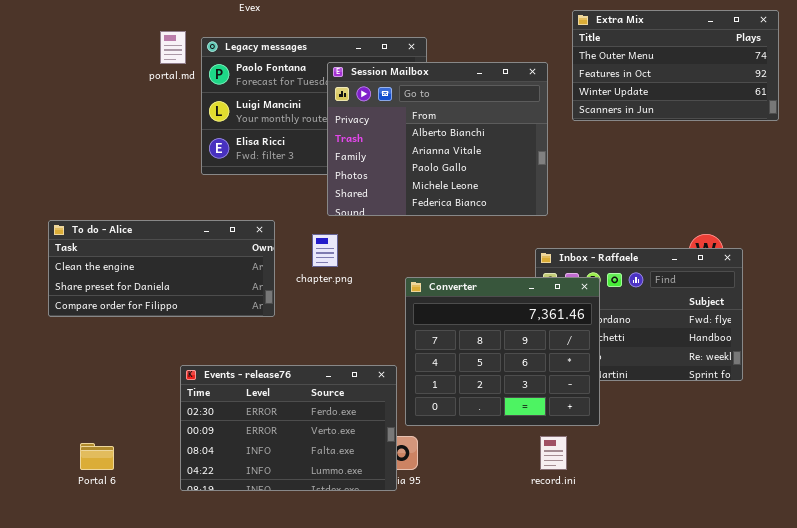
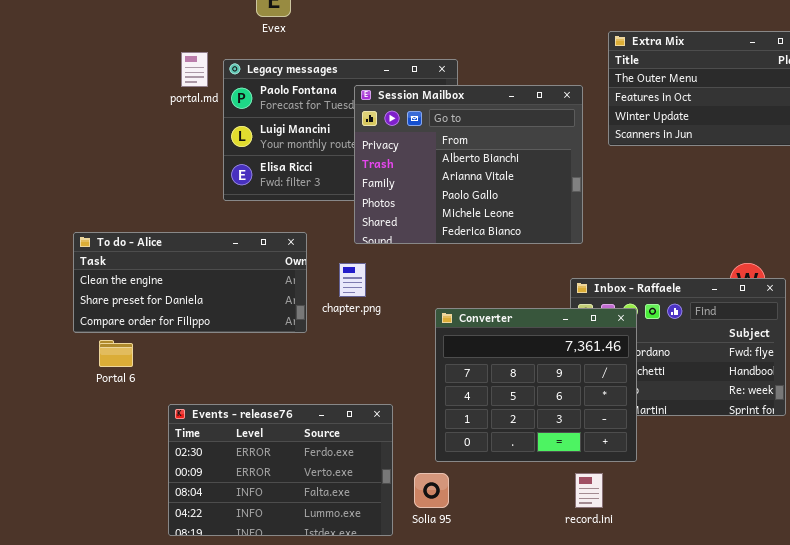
To do - Alice: [48,220,275,317] -> [73,232,307,333], moved
Events - release76: [180,365,397,491] -> [168,404,393,536], moved
Portal 6: [80,443,114,470] -> [99,340,133,367], moved

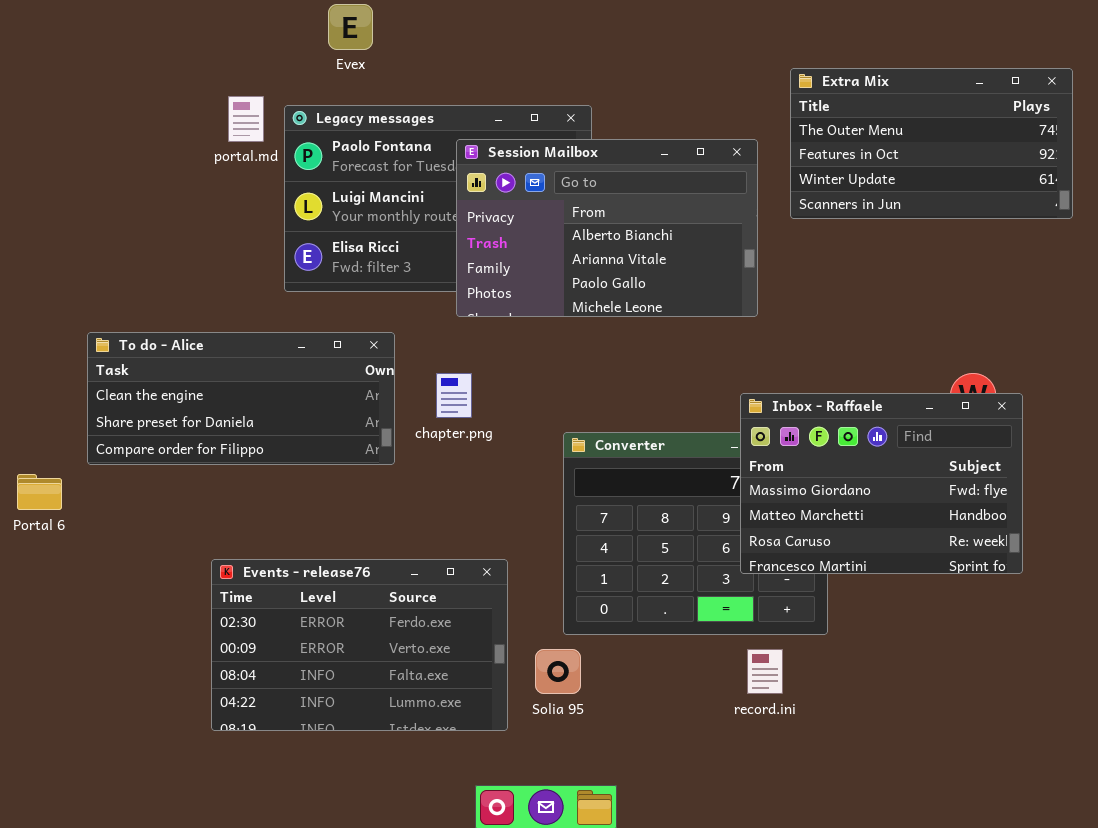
Session Mailbox: [354,85,583,244] -> [456,139,758,317], resized
Inbox - Raffaele: [570,278,786,416] -> [740,393,1023,574], raised
Portal 6: [99,340,133,367] -> [17,474,62,510], moved

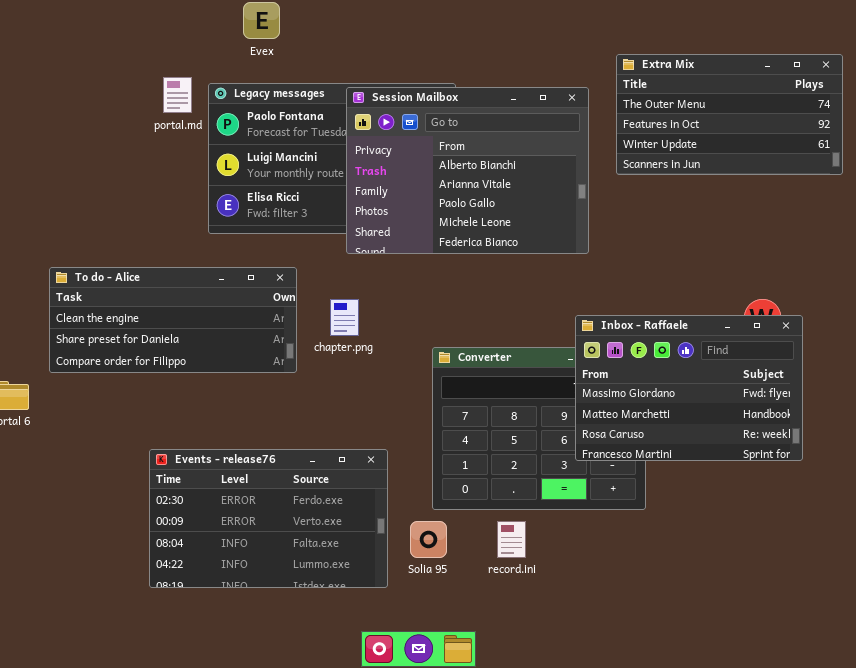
Session Mailbox: [456,139,758,317] -> [346,87,589,254], resized
record.ini: [747,649,783,694] -> [497,521,526,558], moved

